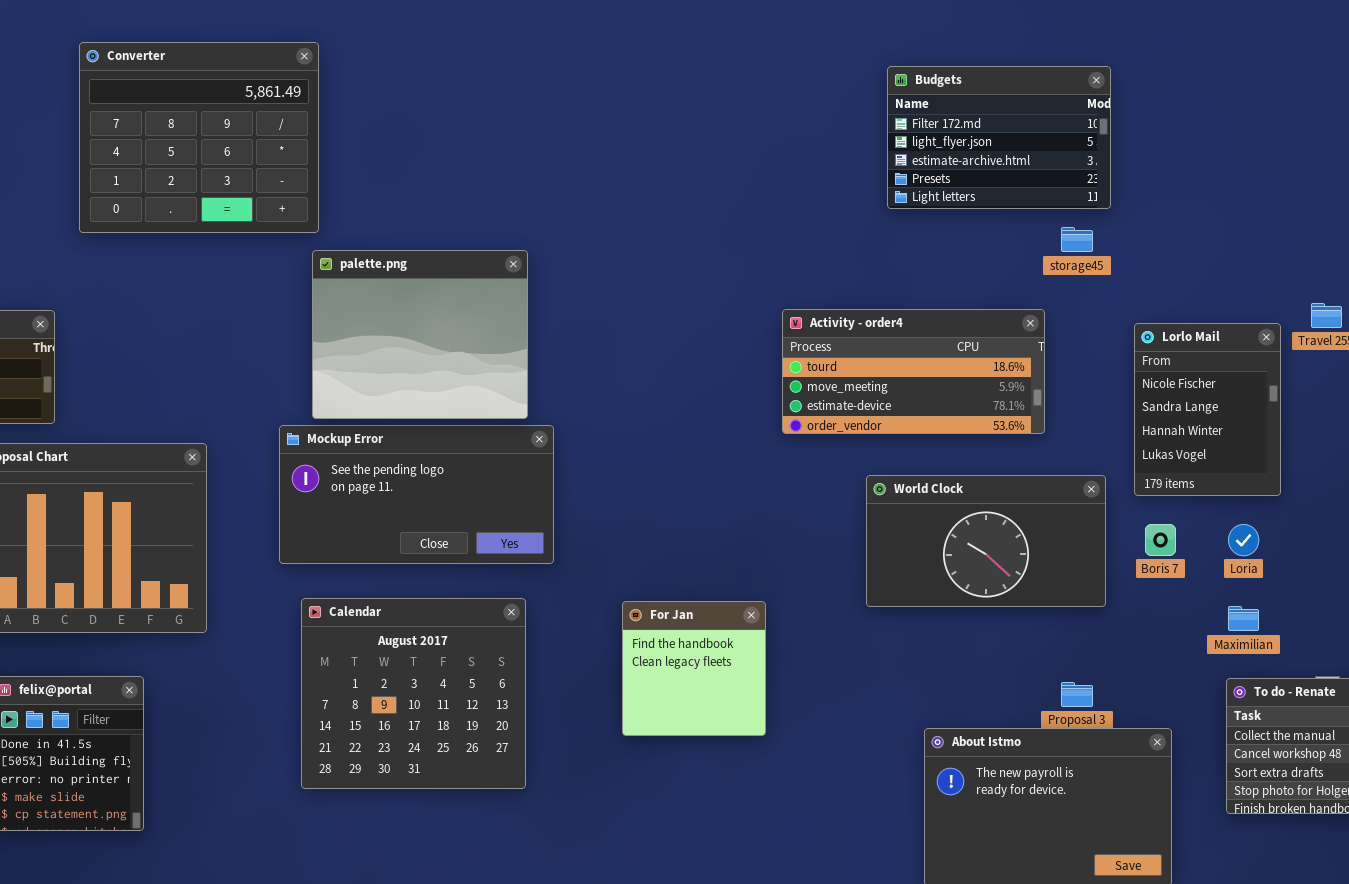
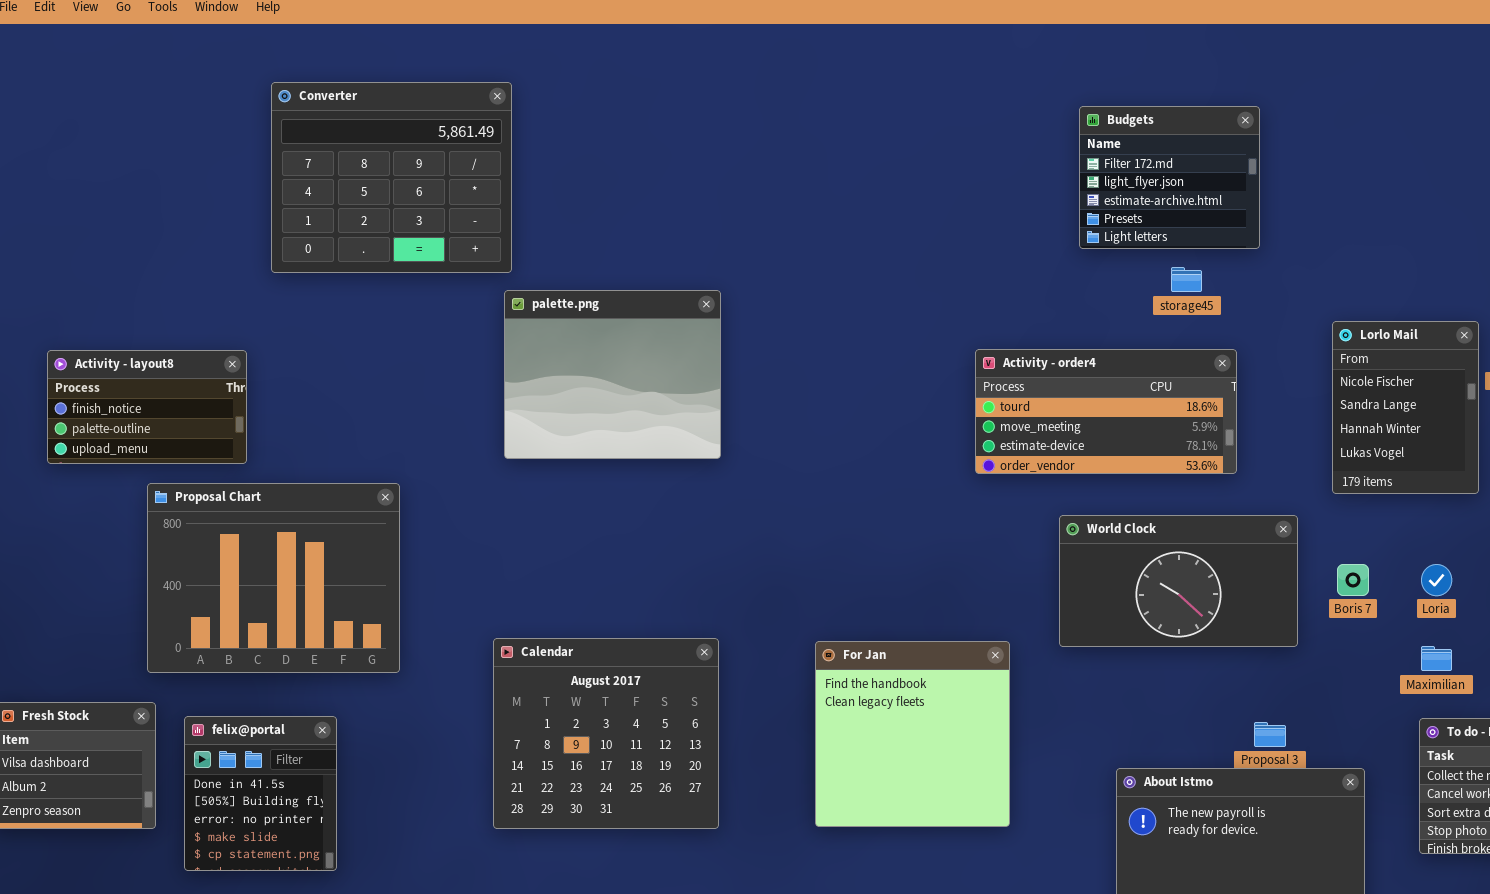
Budgets: [887,66,1111,209] -> [1079,106,1260,249], resized
storage45: [1061,227,1093,252] -> [1171,267,1202,292], moved
Lorlo Mail: [1134,323,1281,496] -> [1332,321,1479,494], moved
Mockup Error: [279,425,554,564] -> none, closed
For Jan: [622,601,766,736] -> [815,641,1010,827], resized

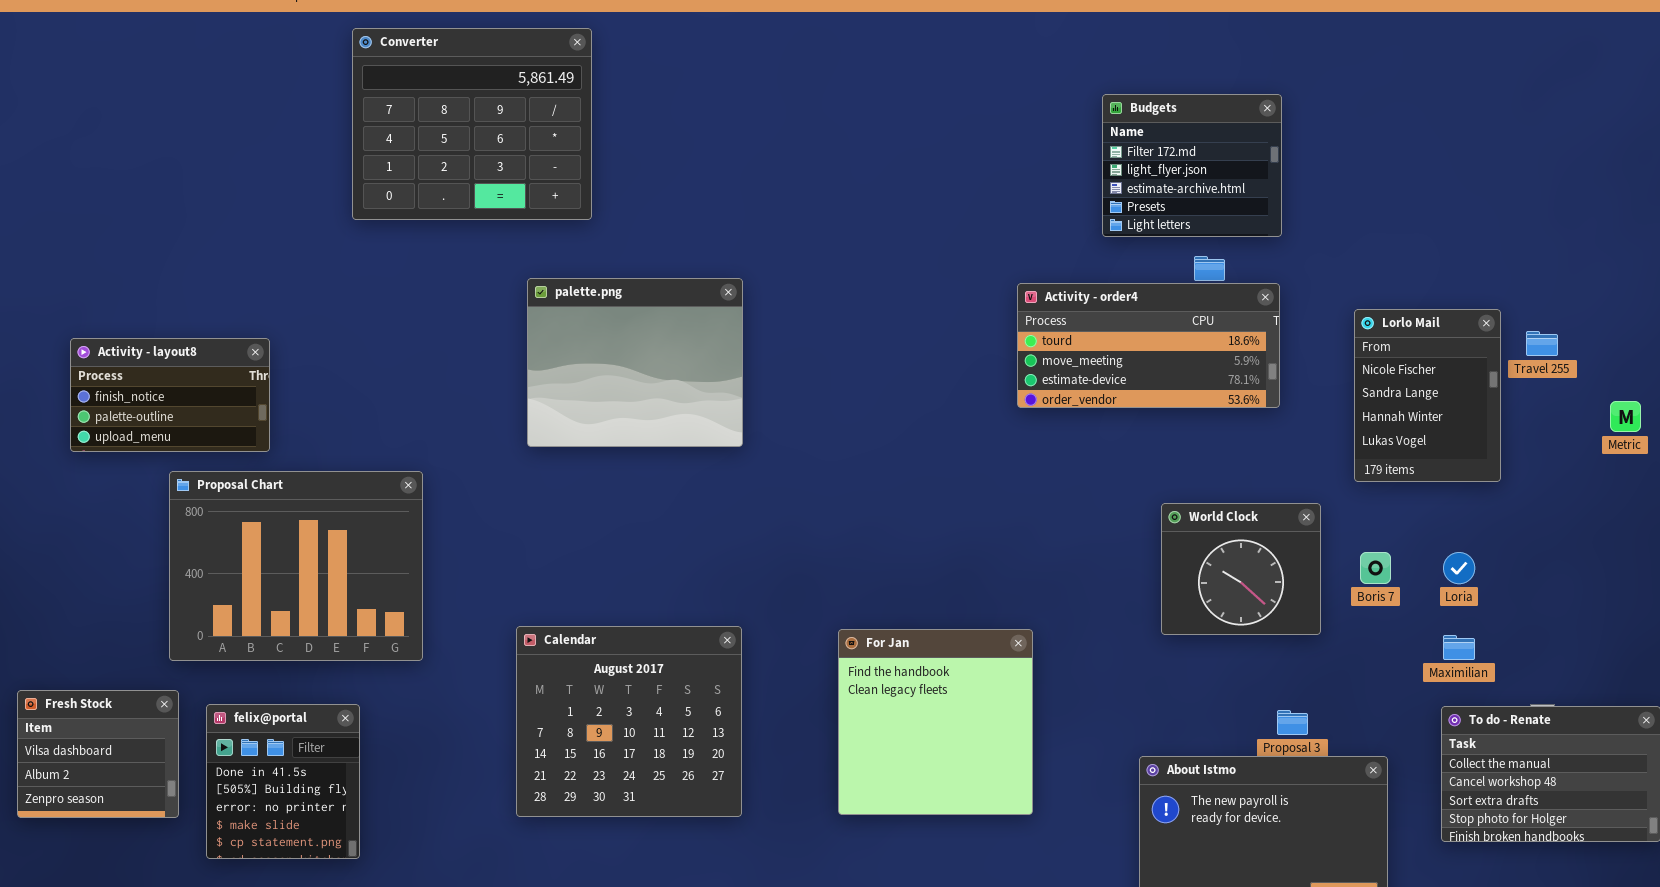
Converter: [271,82,512,273] -> [352,28,592,220], moved
Activity - order4: [975,349,1237,474] -> [1017,283,1280,408], moved
World Clock: [1059,515,1298,647] -> [1161,503,1321,635], resized

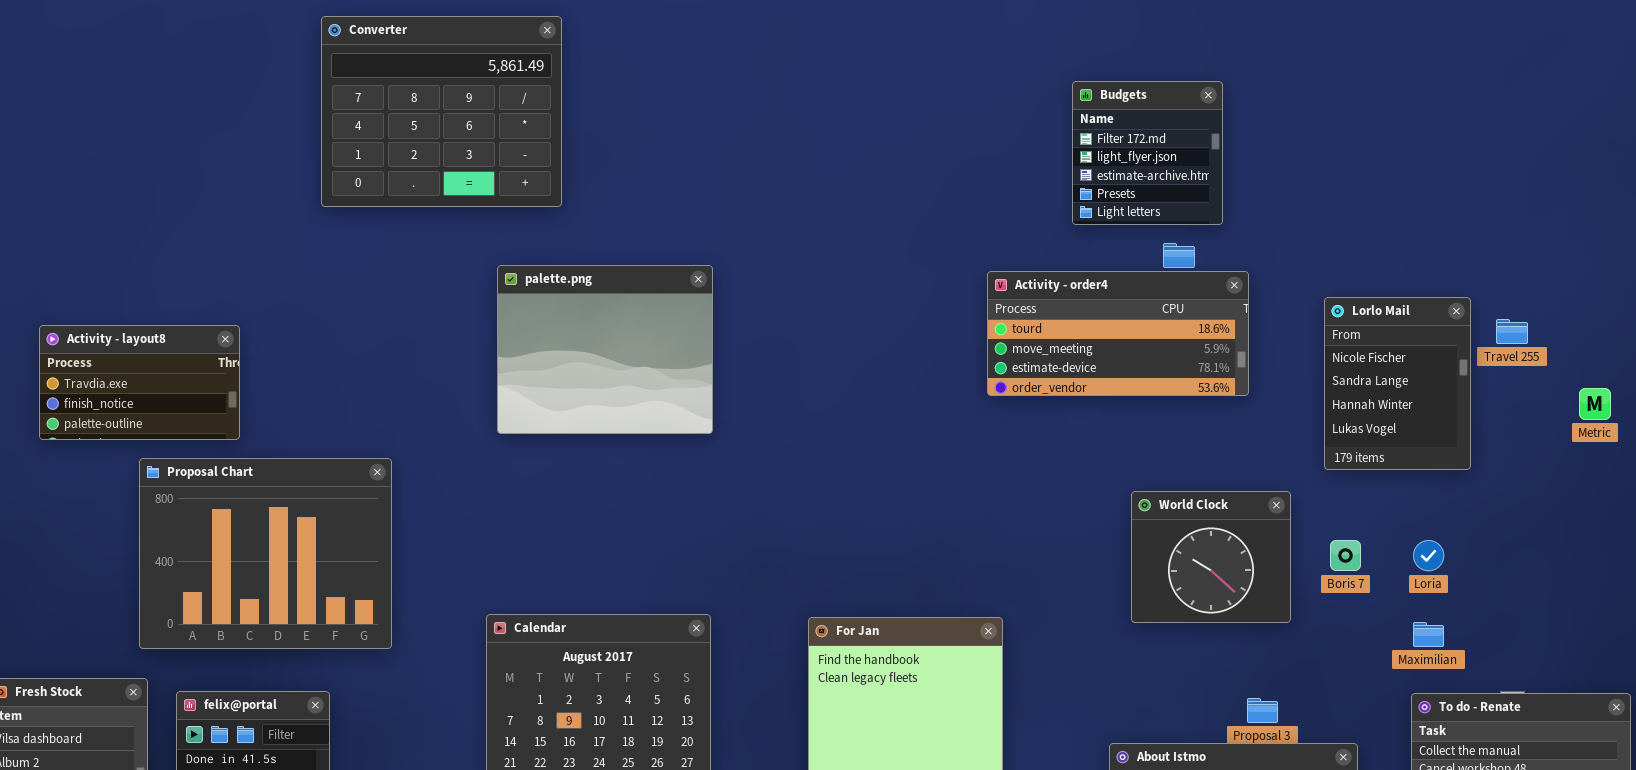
Budgets: [1102,94,1282,237] -> [1072,81,1223,225], resized
Activity - layout8: [70,338,270,452] -> [39,325,240,440], scrolled up 1 row

